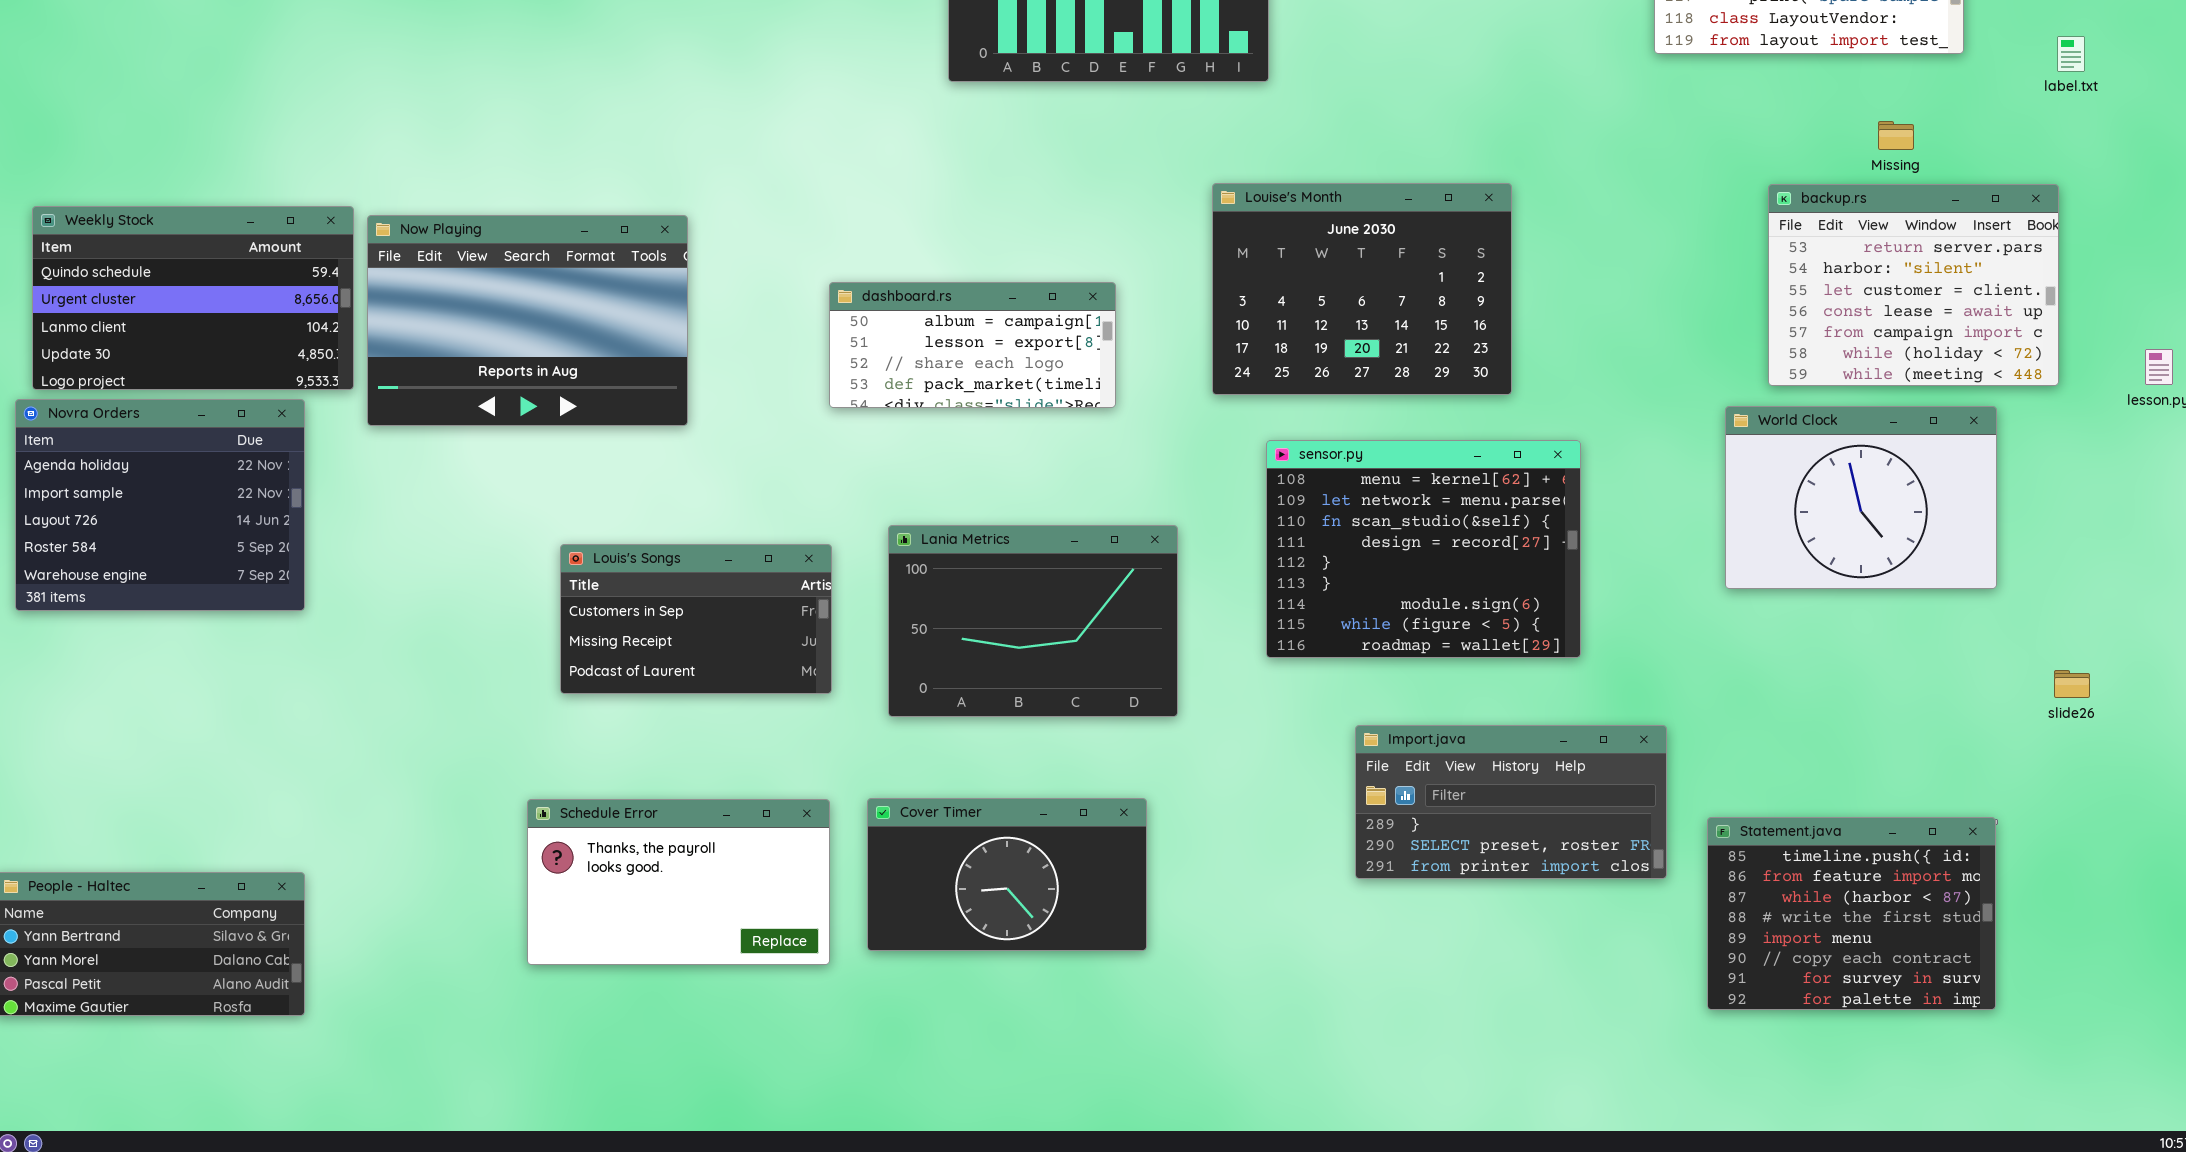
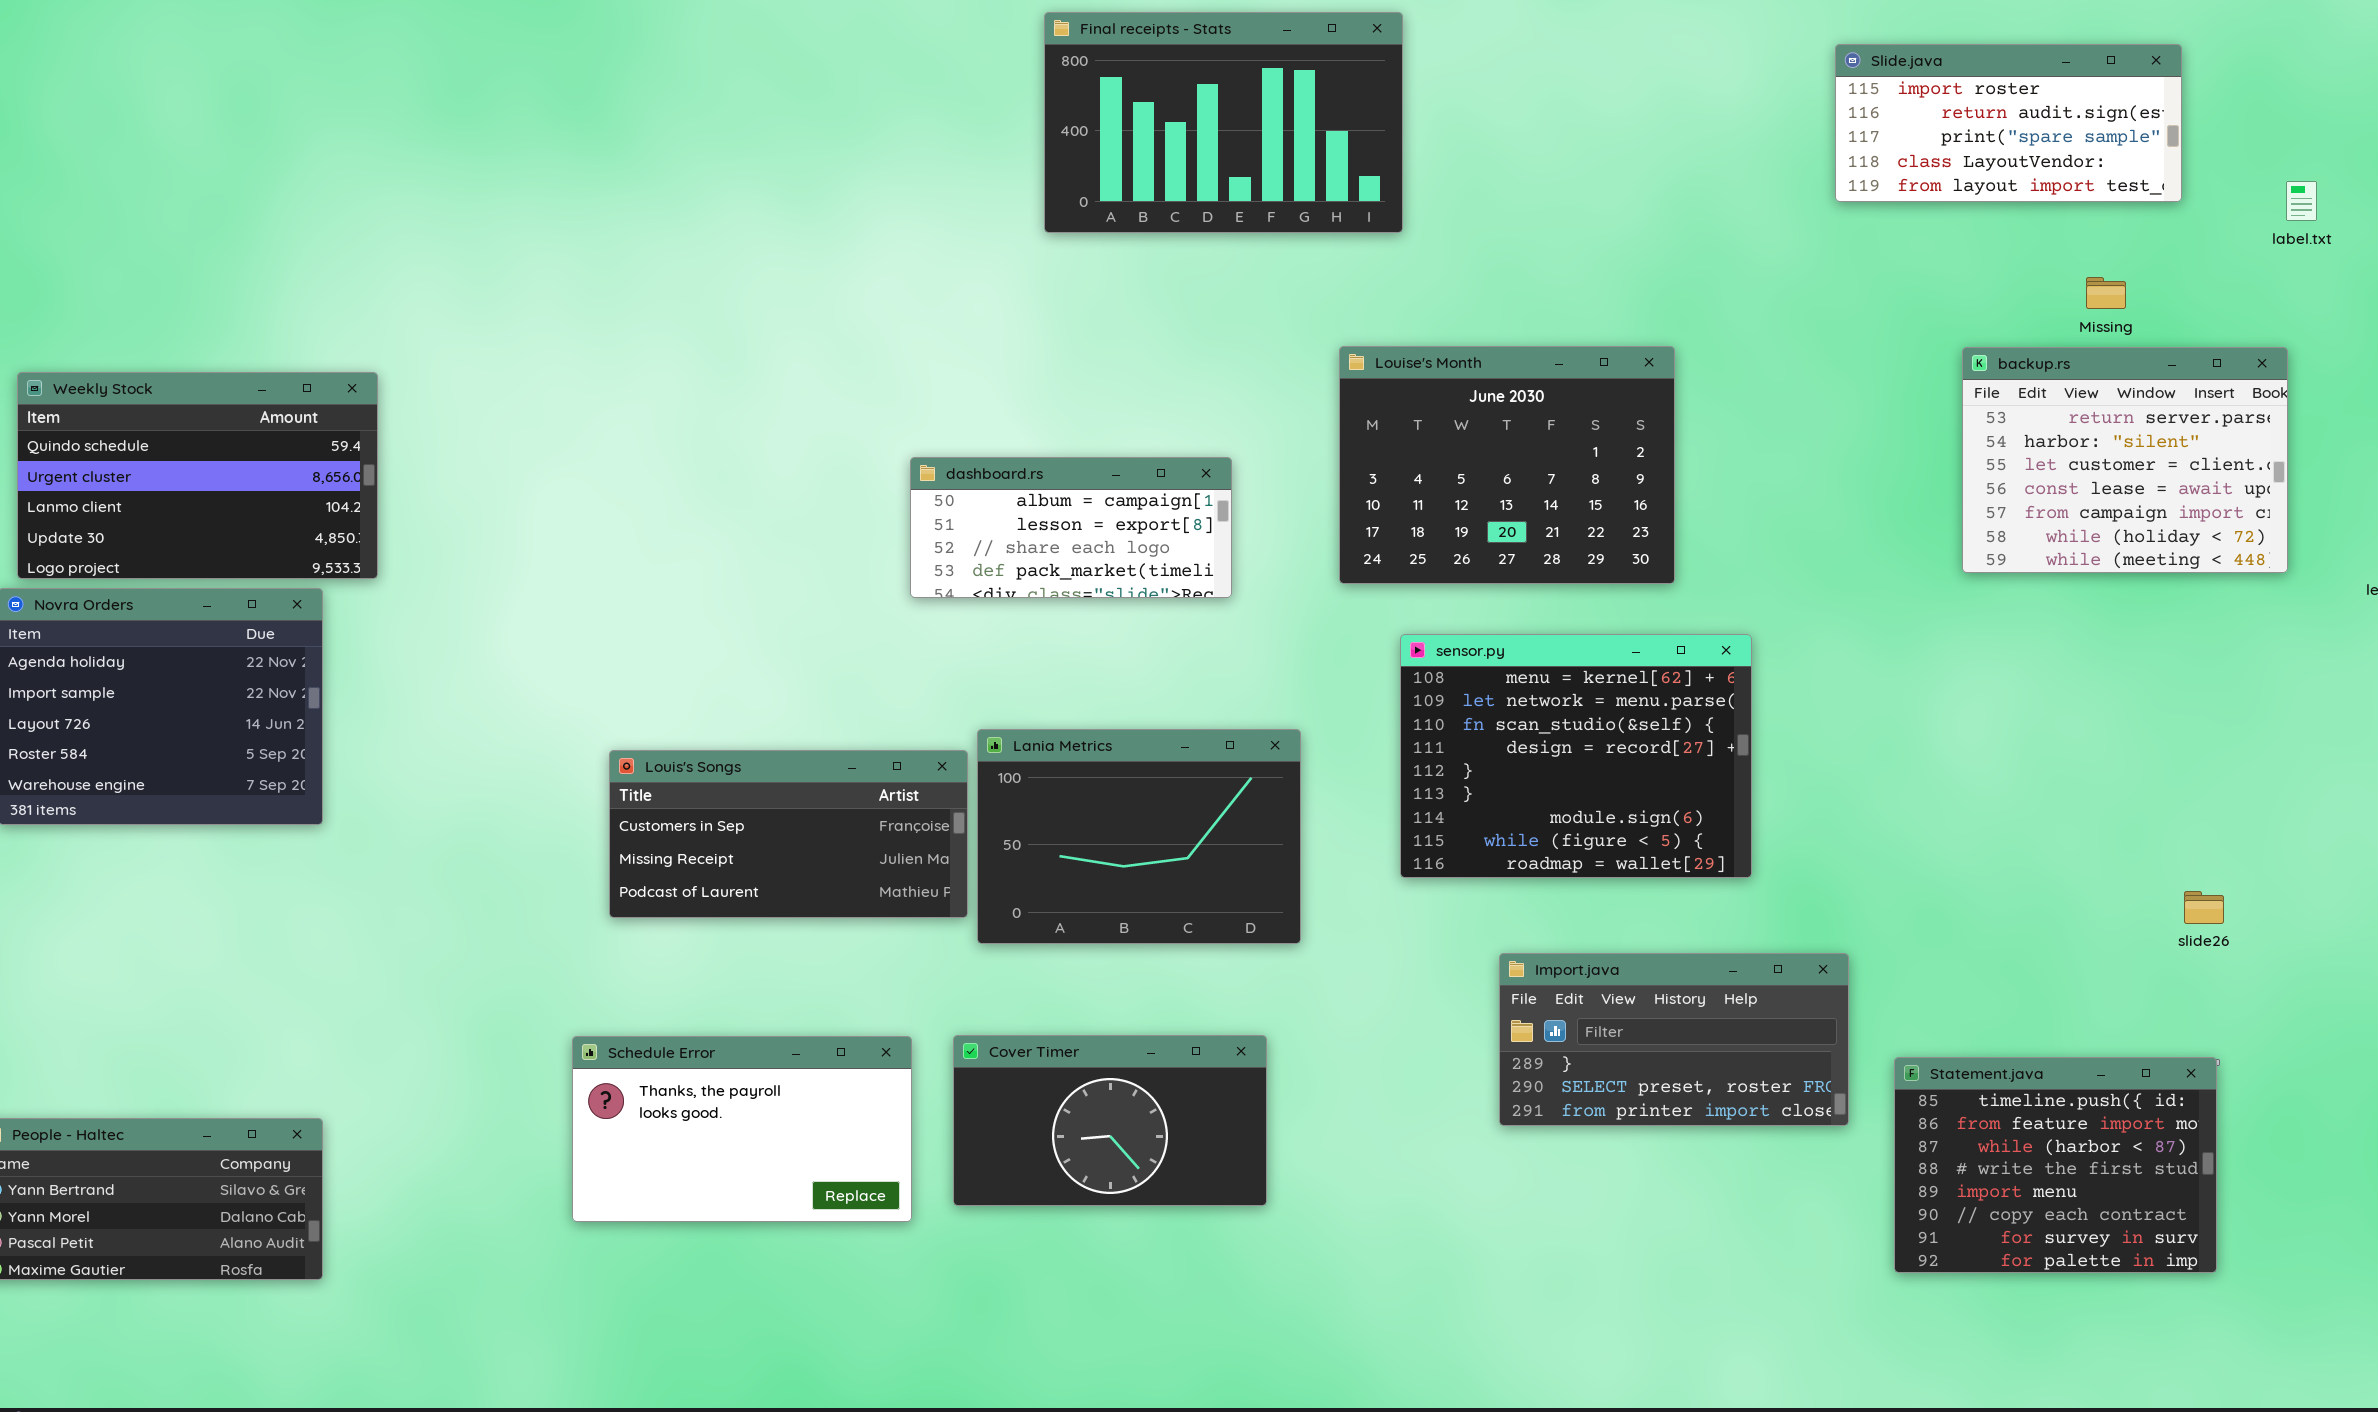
Now Playing: [367,215,688,426] -> none, closed
World Clock: [1725,406,1997,589] -> none, closed
Louis's Songs: [560,544,832,694] -> [609,750,968,918], resized
slide26: [2054,670,2090,698] -> [2184,891,2224,924], moved

